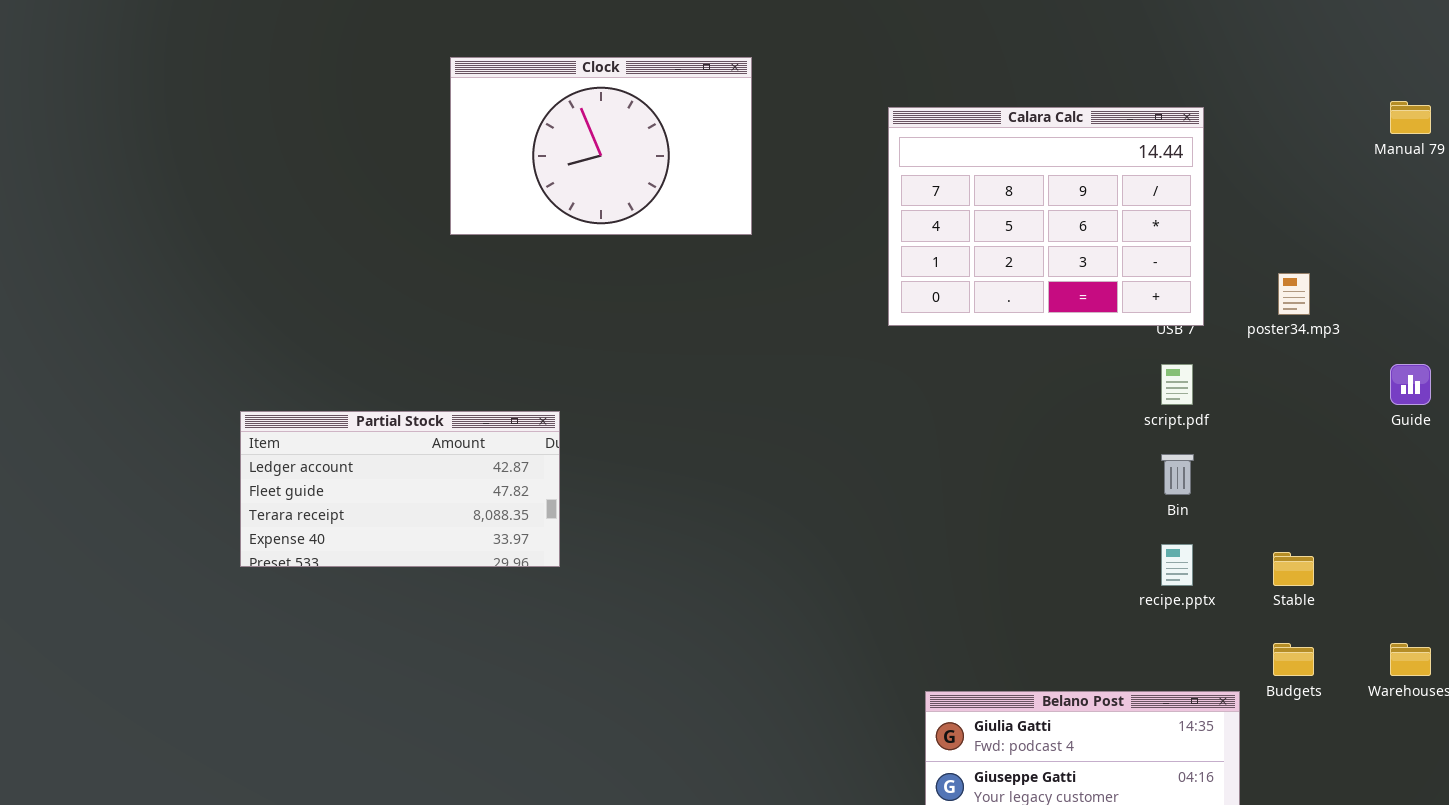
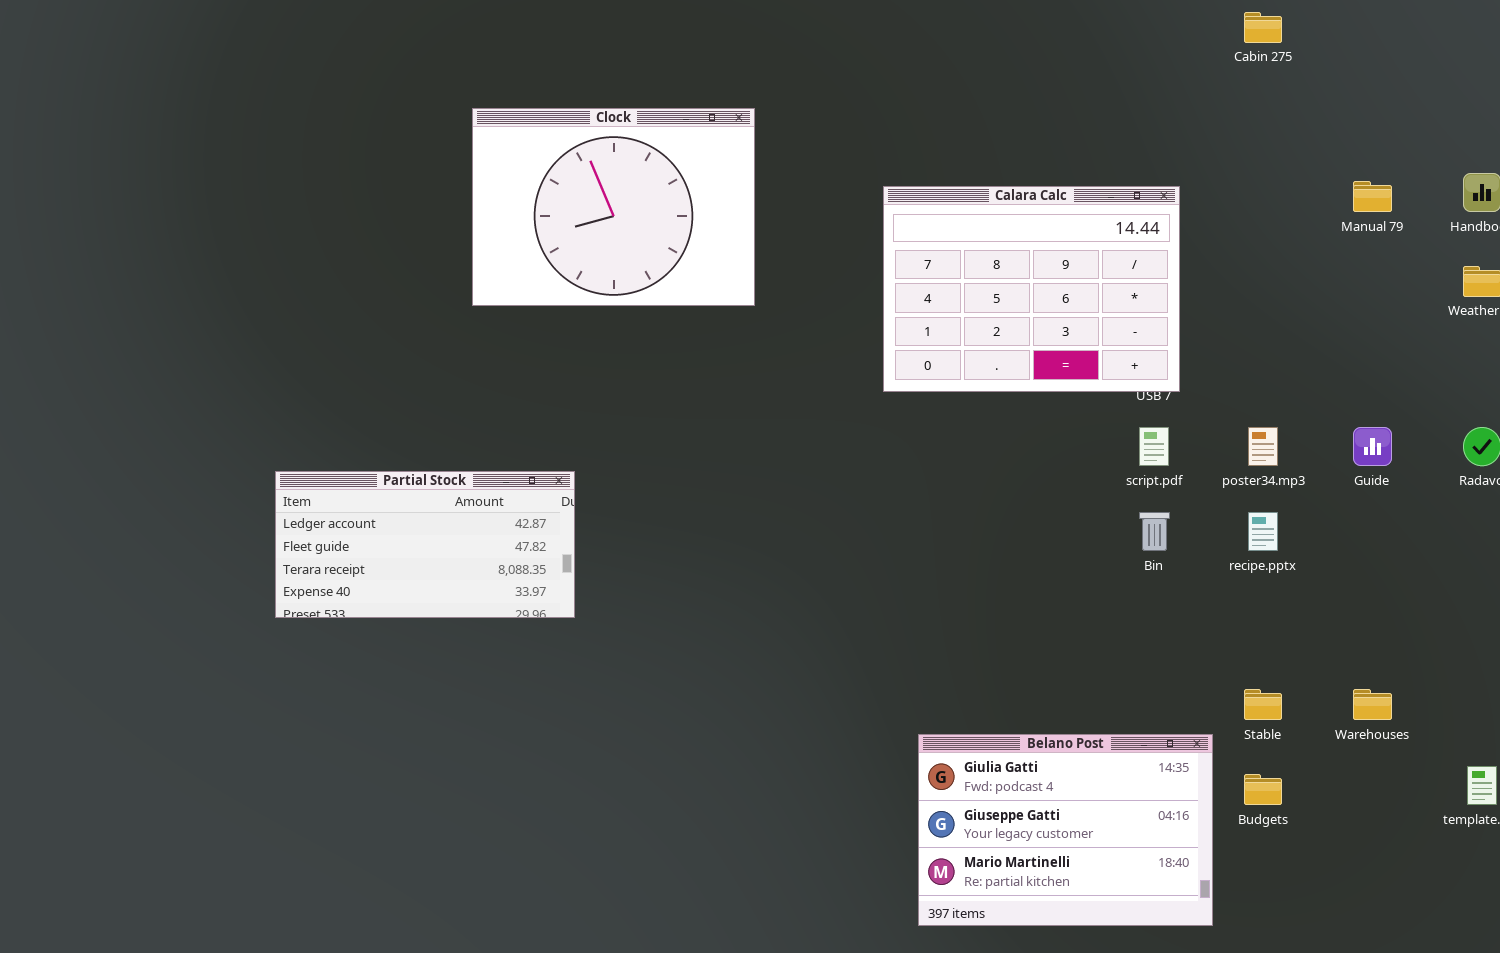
Clock: [450,57,752,235] -> [472,108,755,306], resized
poster34.mp3: [1278,273,1310,315] -> [1248,427,1278,466], moved
recipe.pptx: [1161,544,1193,586] -> [1248,512,1278,551], moved
Stable: [1273,552,1314,586] -> [1244,689,1282,720], moved
Budgets: [1273,643,1314,676] -> [1244,774,1282,805], moved

